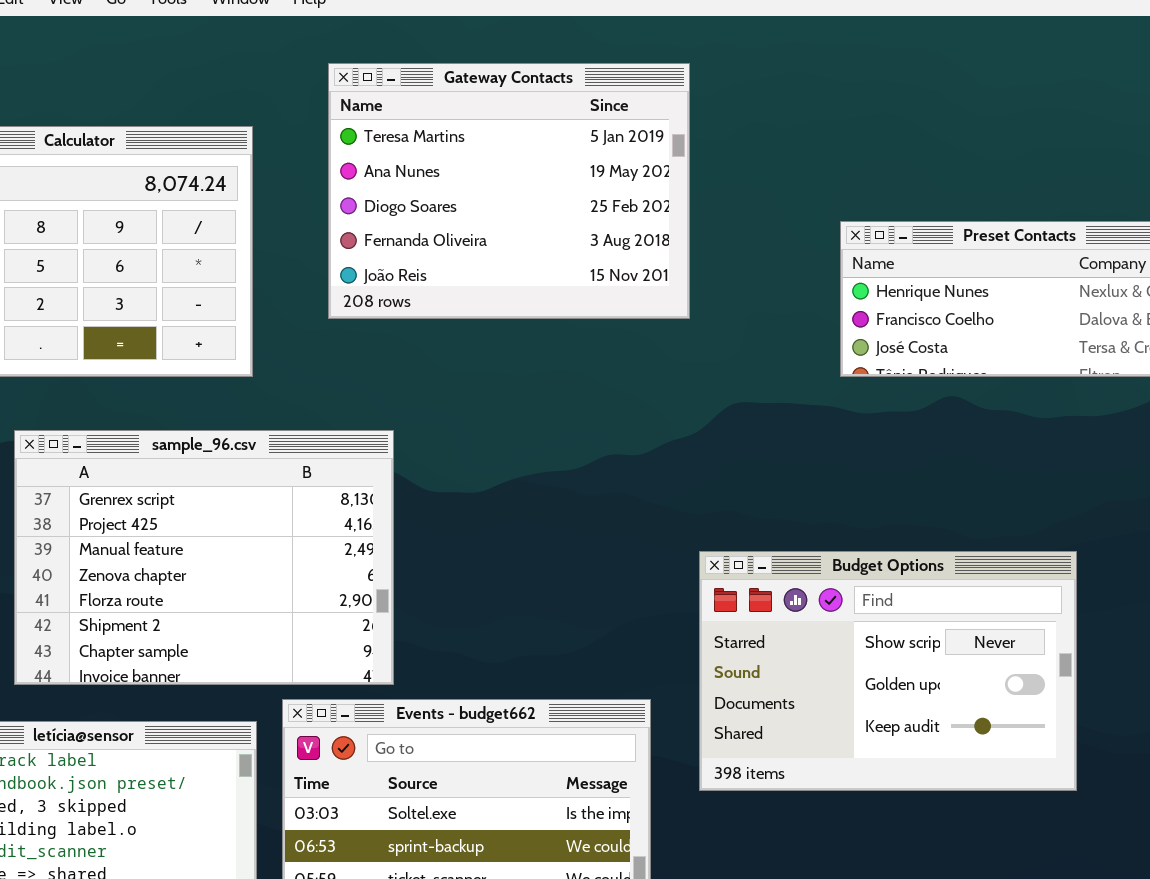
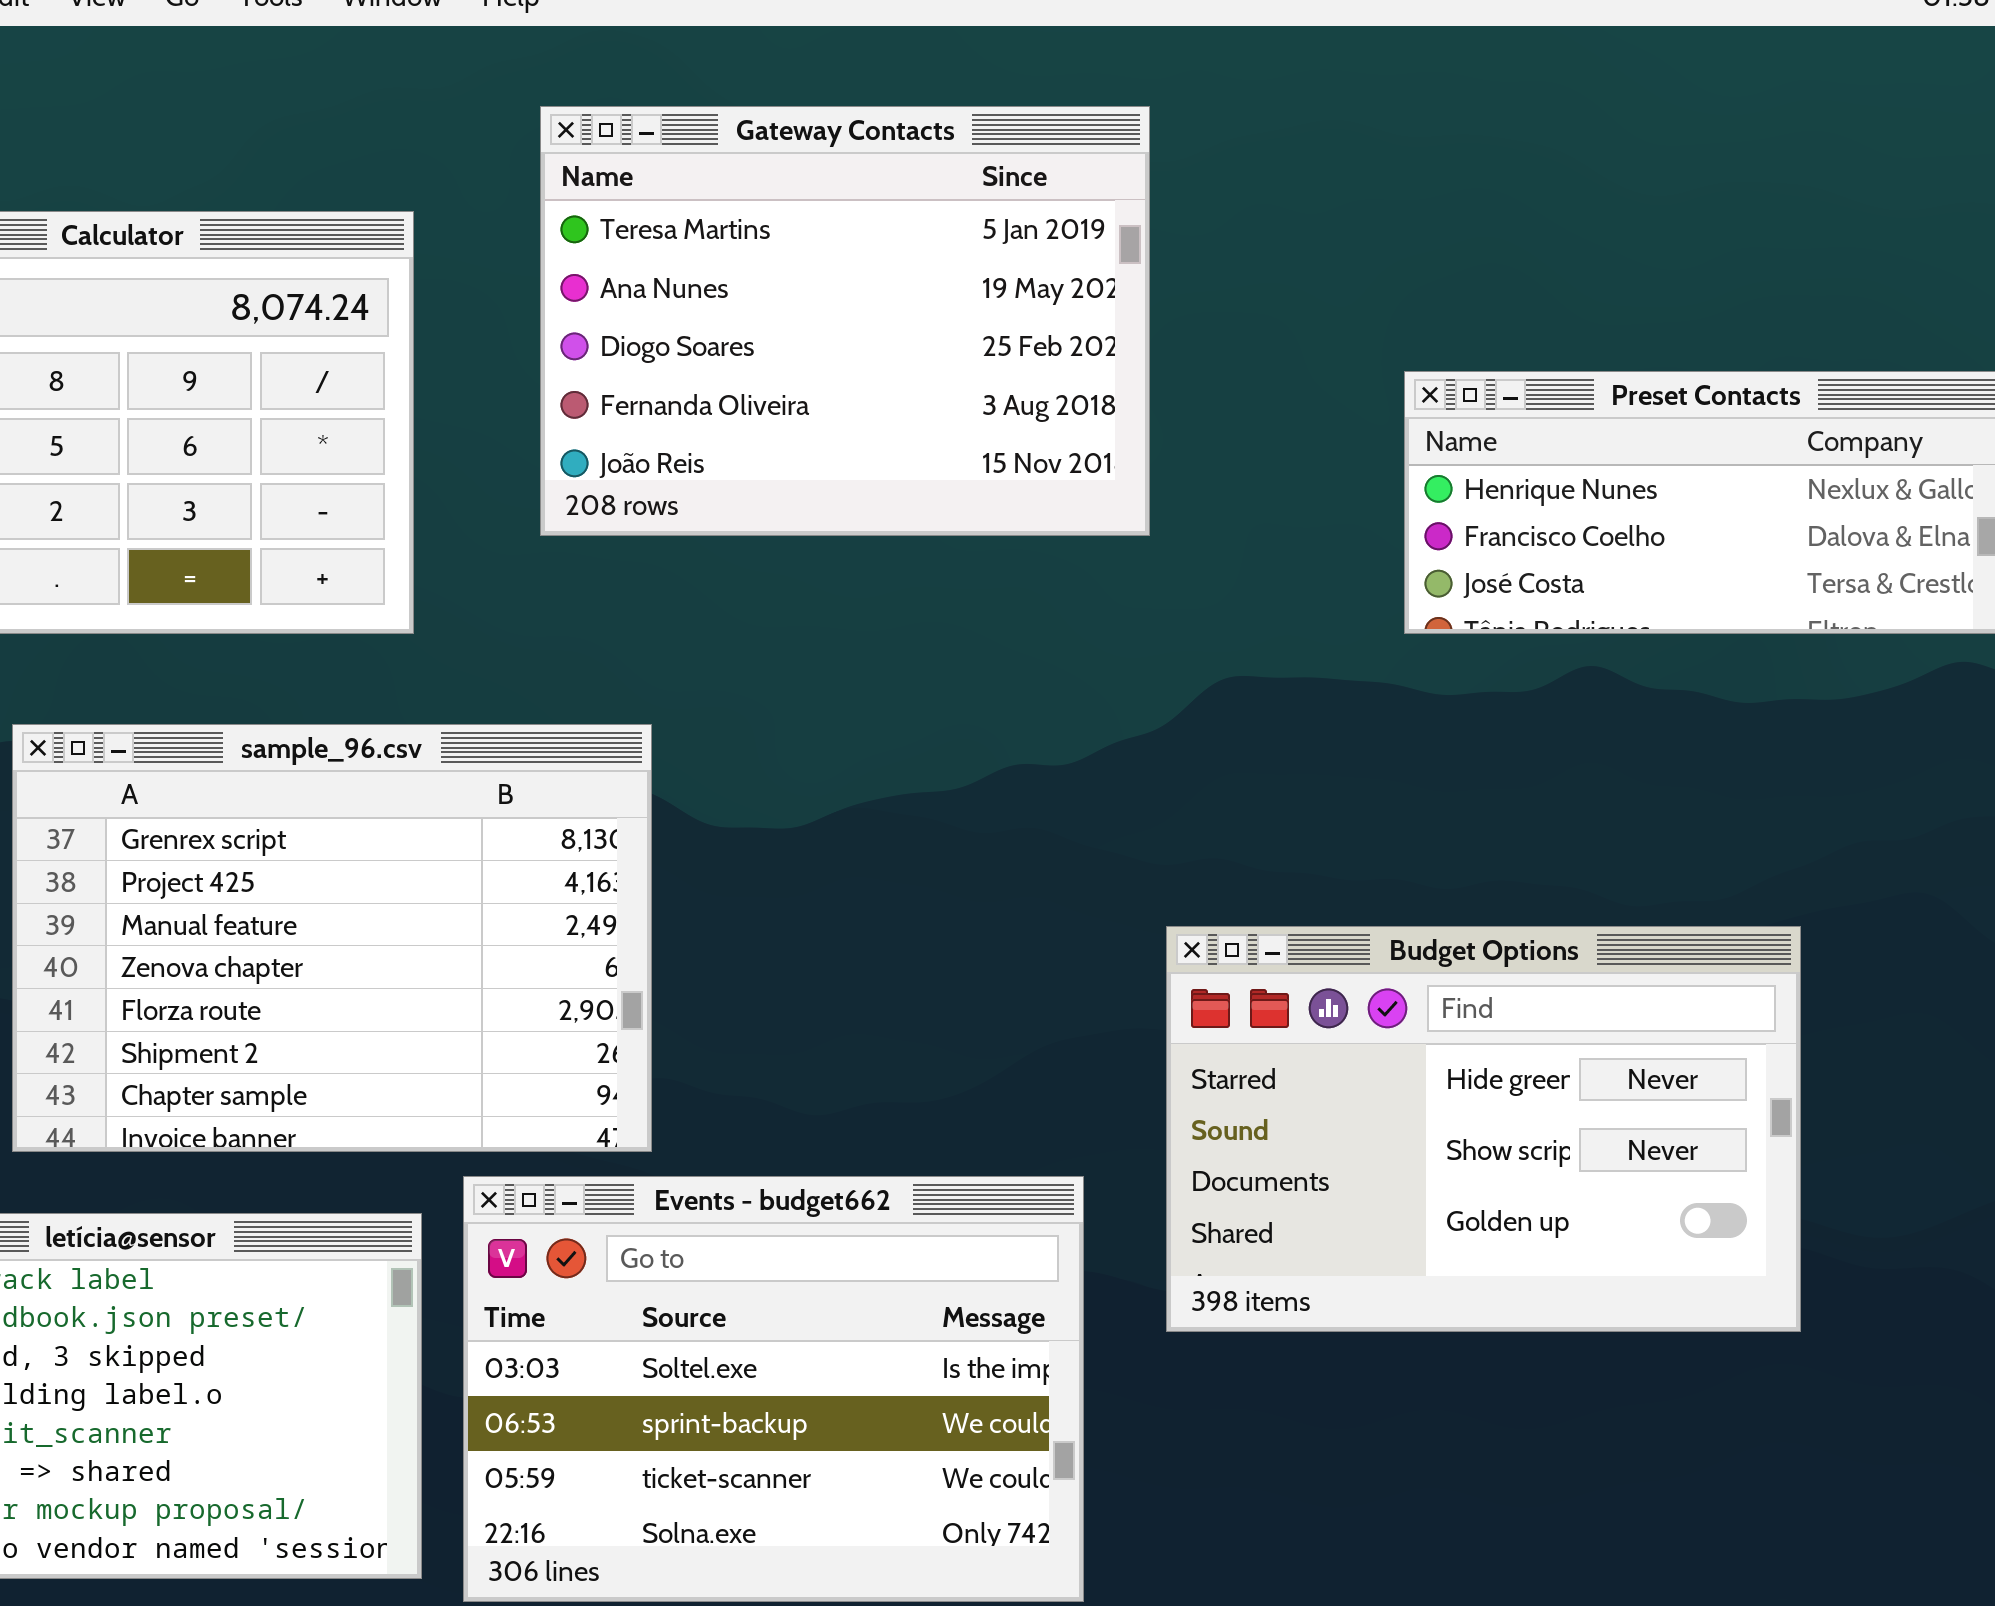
Budget Options: [699,551,1077,791] -> [1166,926,1801,1332], scrolled up 1 row

